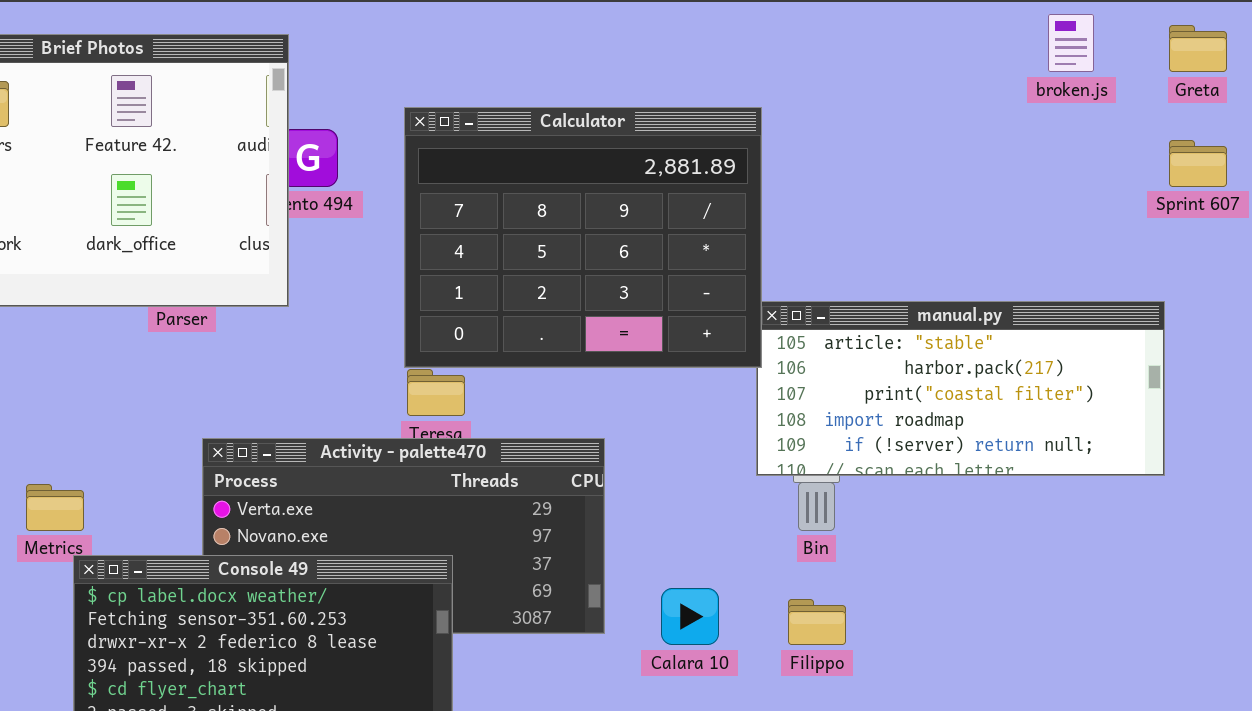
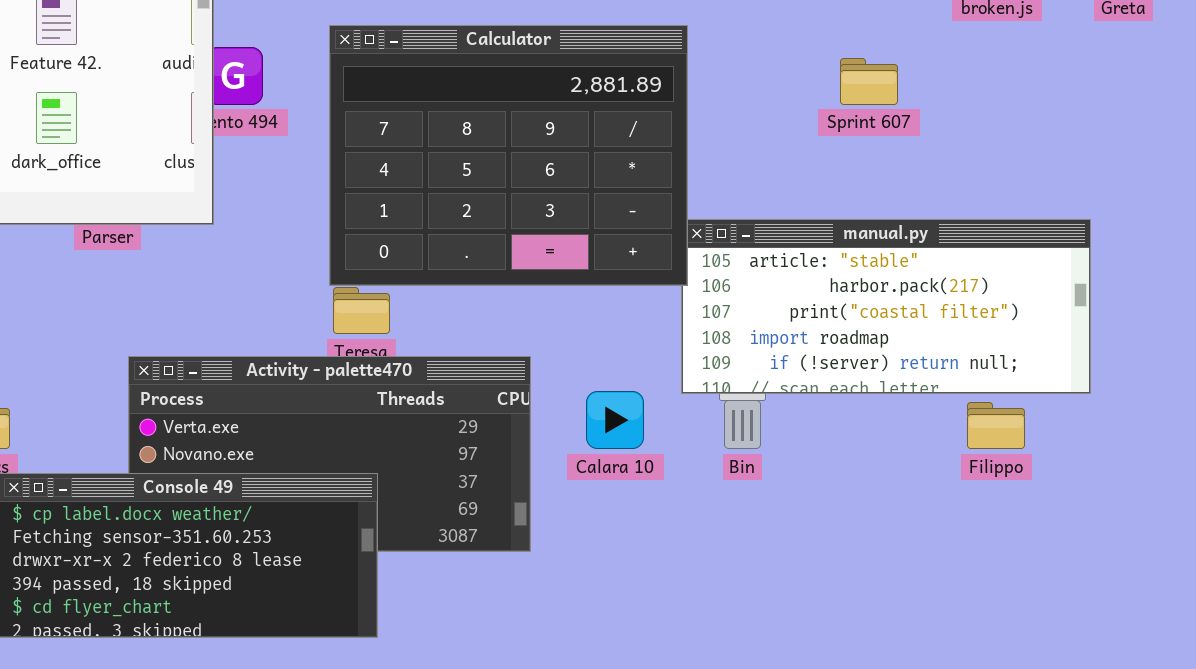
Sprint 607: [1169,140,1227,187] -> [840,58,898,105], moved
Calara 10: [661,588,719,645] -> [586,391,644,449], moved
Filippo: [788,599,846,645] -> [967,402,1025,449], moved

